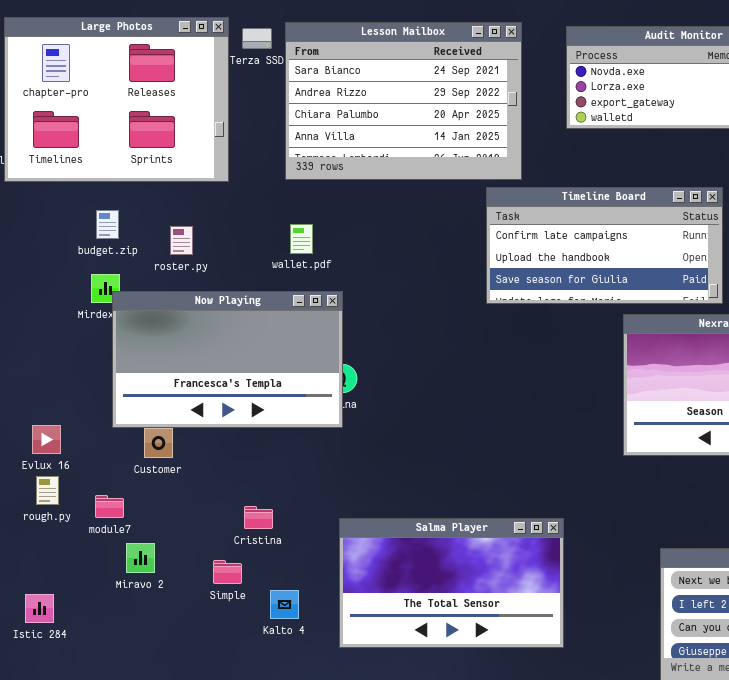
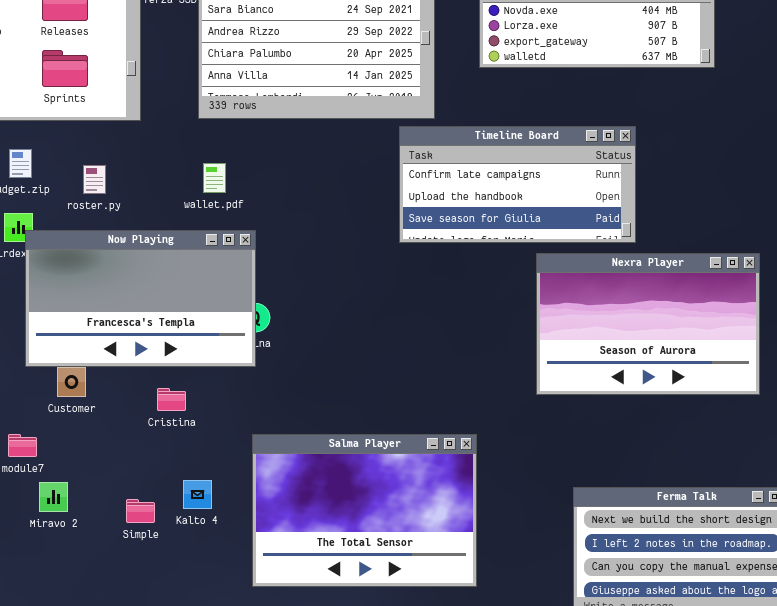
Cristina: [244,506,273,529] -> [157,388,186,411], moved
Salma Player: [339,518,564,648] -> [252,434,477,587], resized
Kalto 4: [270,590,299,619] -> [183,480,212,509], moved

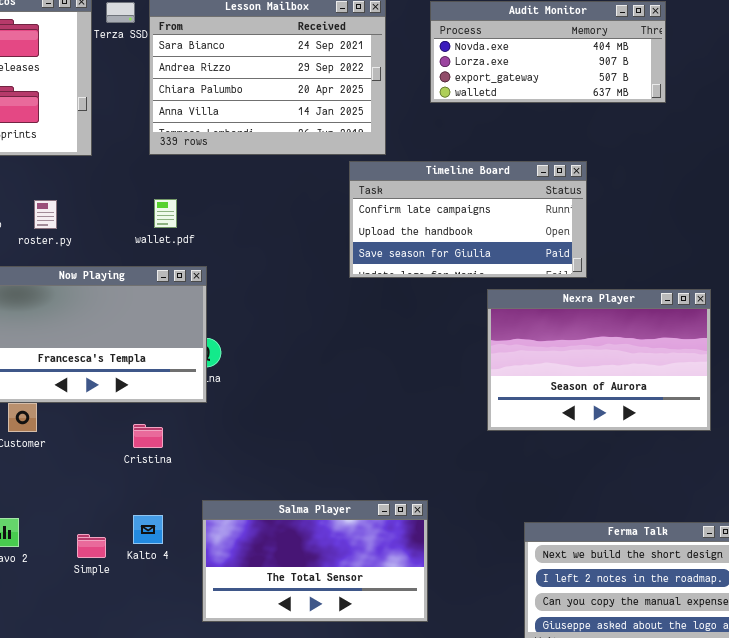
Cristina: [157,388,186,411] -> [133,424,163,448], moved
Salma Player: [252,434,477,587] -> [202,500,428,622], resized

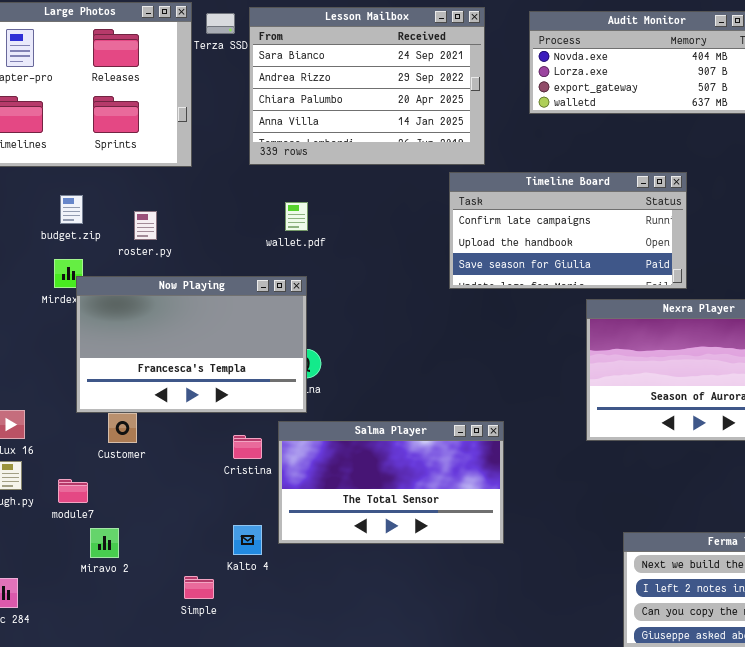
wallet.pdf: [154,199,177,228] -> [285,202,308,231], moved
Salma Player: [202,500,428,622] -> [278,421,504,544], moved
Simple: [77,534,106,558] -> [184,576,214,599], moved

